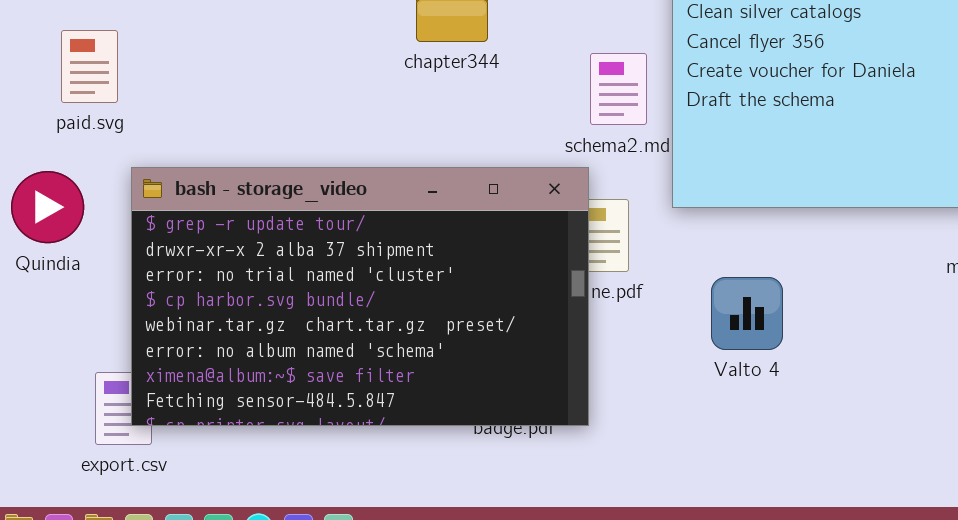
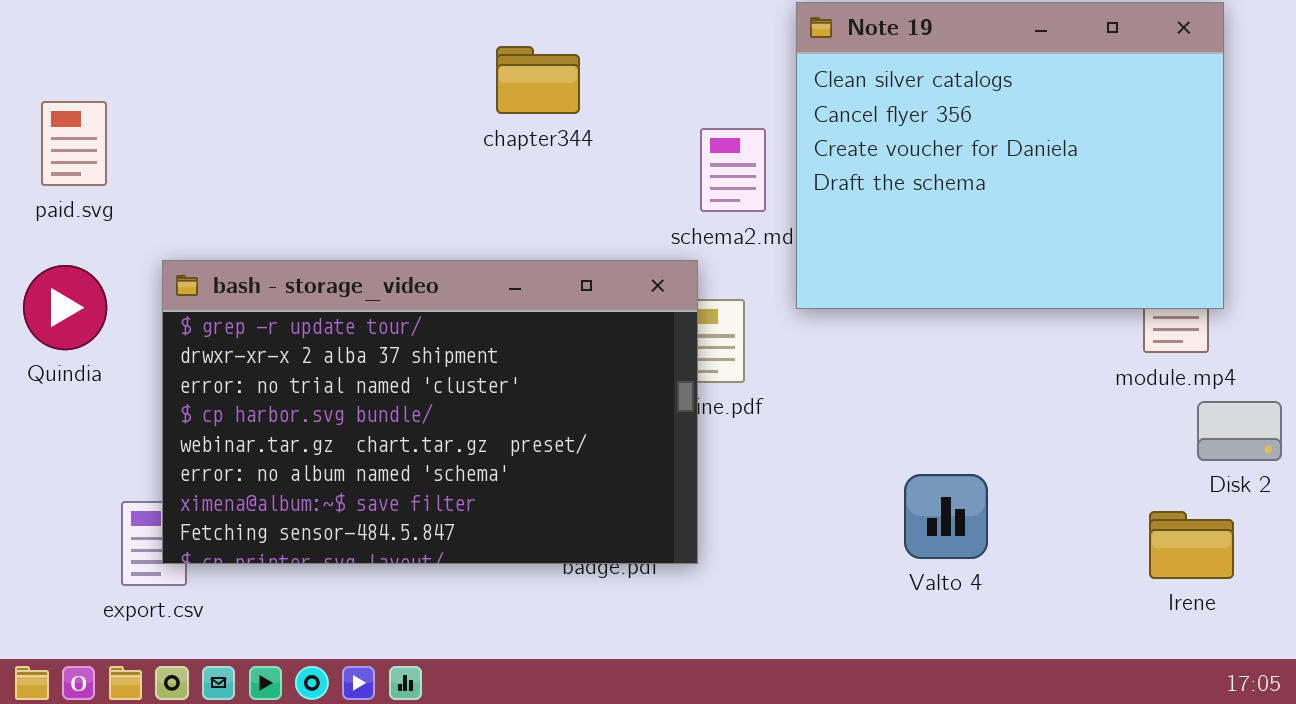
paid.svg: [61,30,118,103] -> [41,101,107,186], moved
Valto 4: [711,277,783,350] -> [904,474,988,559], moved

